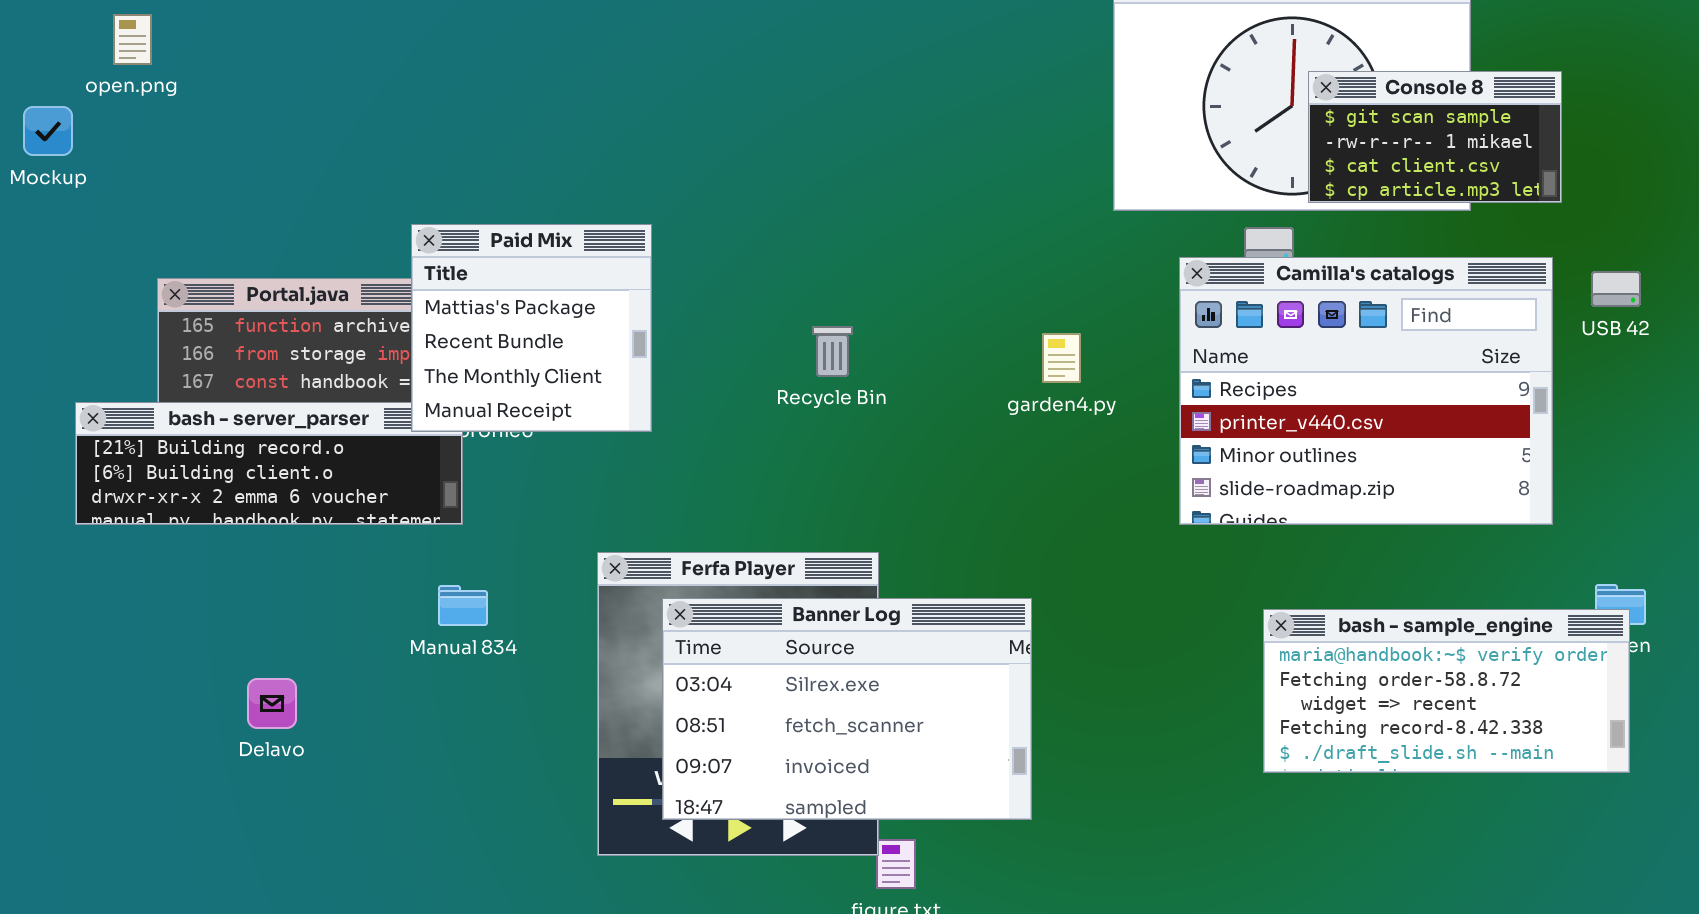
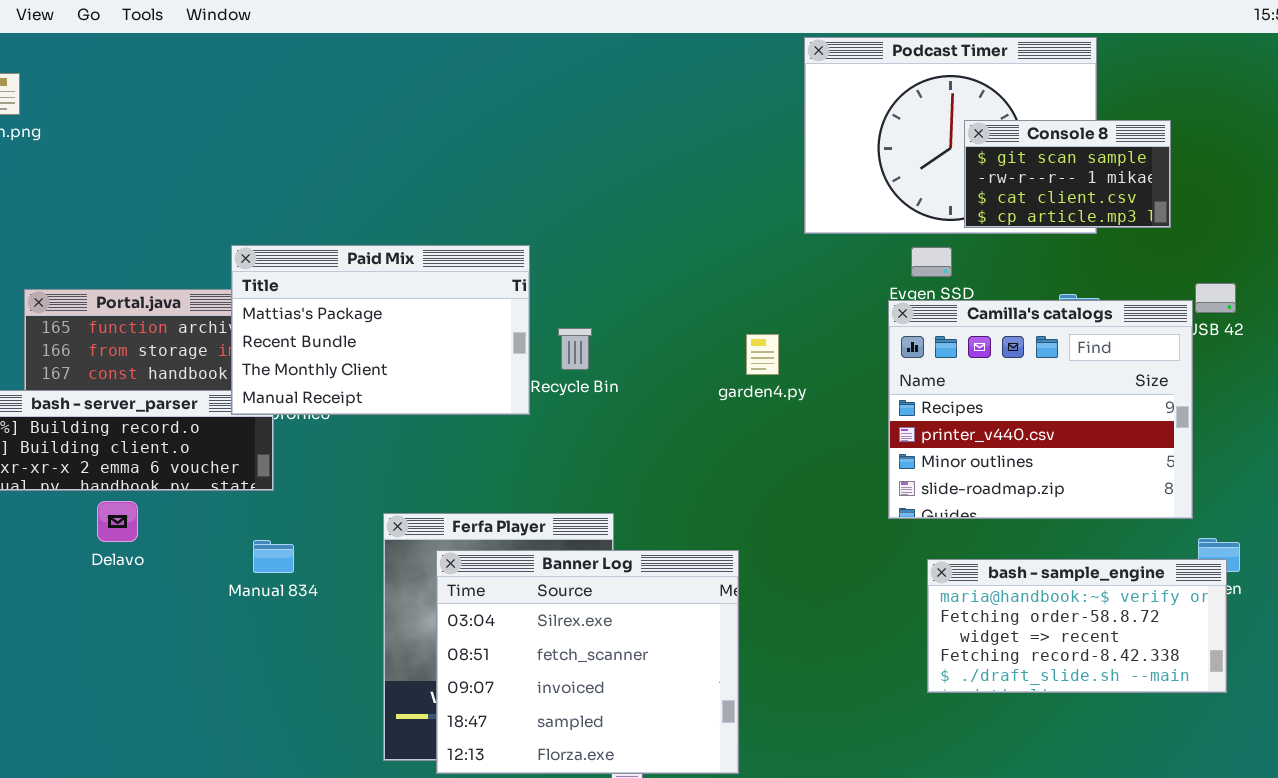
Paid Mix: [411,224,652,432] -> [231,245,530,415], resized
Camilla's catalogs: [1179,257,1553,525] -> [888,300,1193,519], moved
Banner Log: [662,598,1032,820] -> [436,550,739,774], resized
Delavo: [247,678,297,729] -> [97,501,138,542], moved

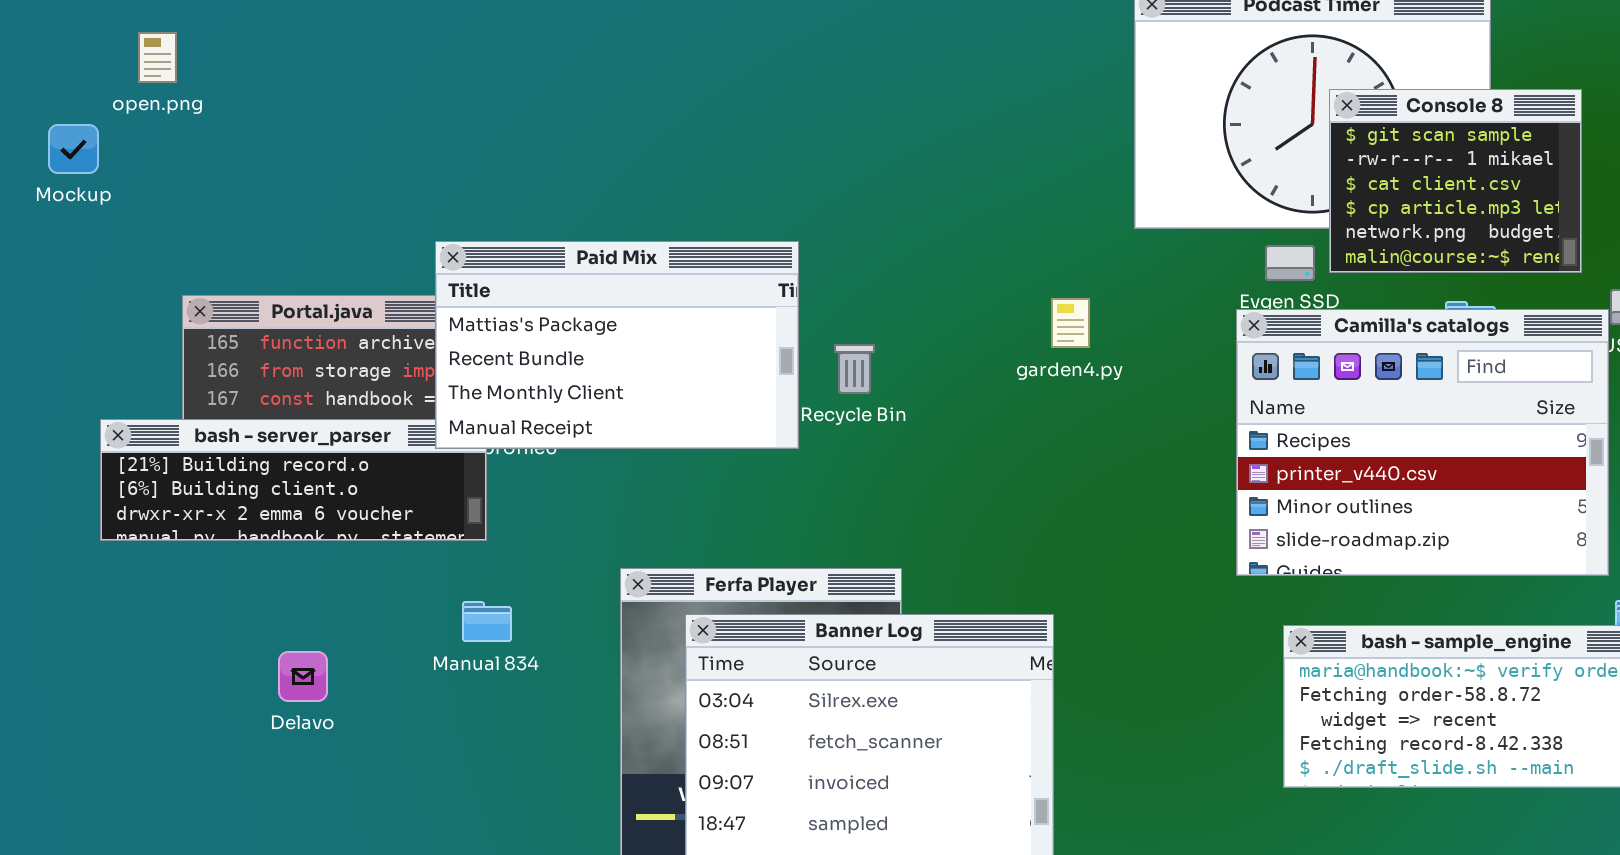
Console 8: [964,120,1171,228] -> [1329,89,1582,273], resized
garden4.py: [746,334,779,375] -> [1051,298,1090,348], moved
Delavo: [97,501,138,542] -> [278,651,328,702], moved

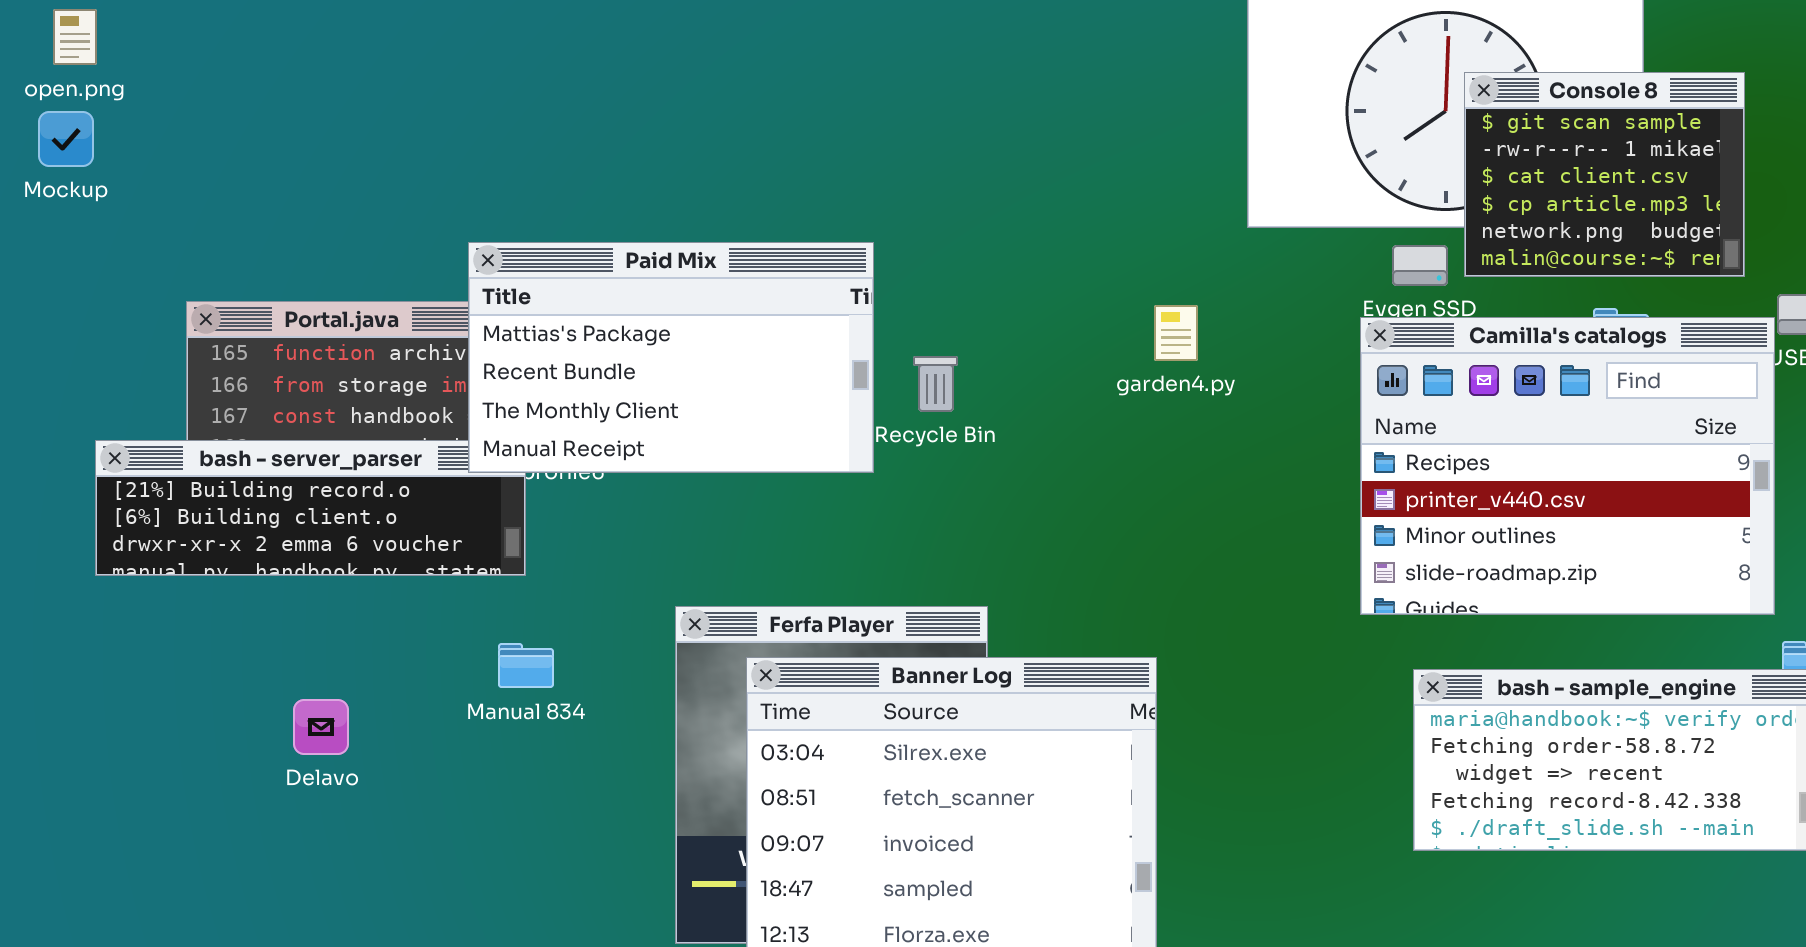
open.png: [138,32,177,83] -> [53,9,97,65], moved

